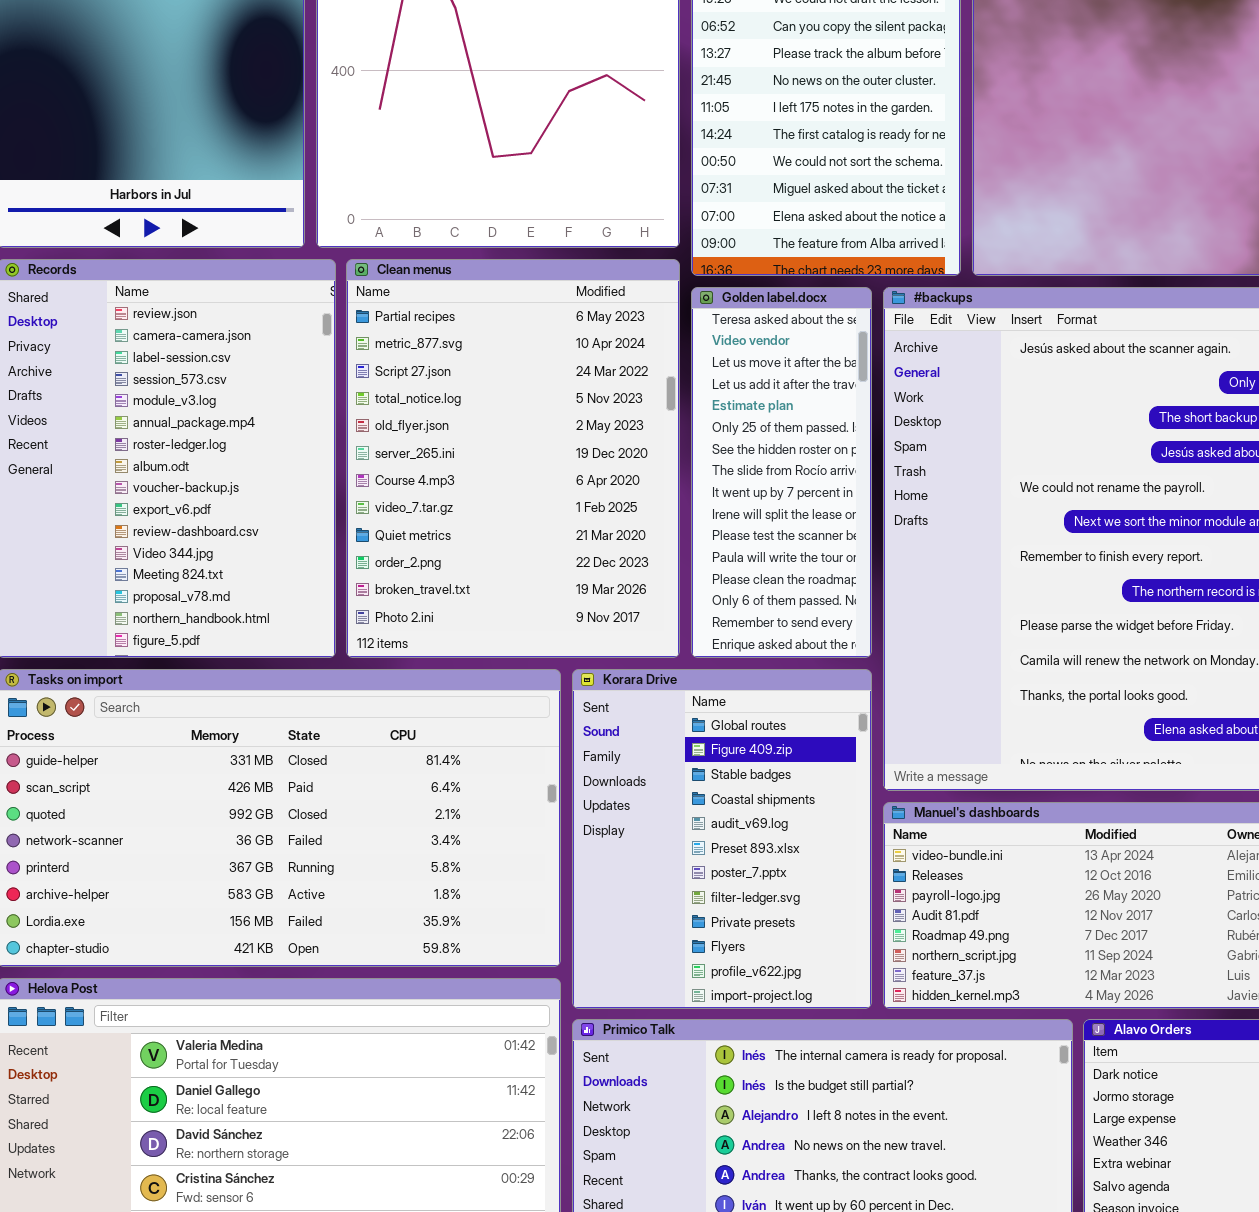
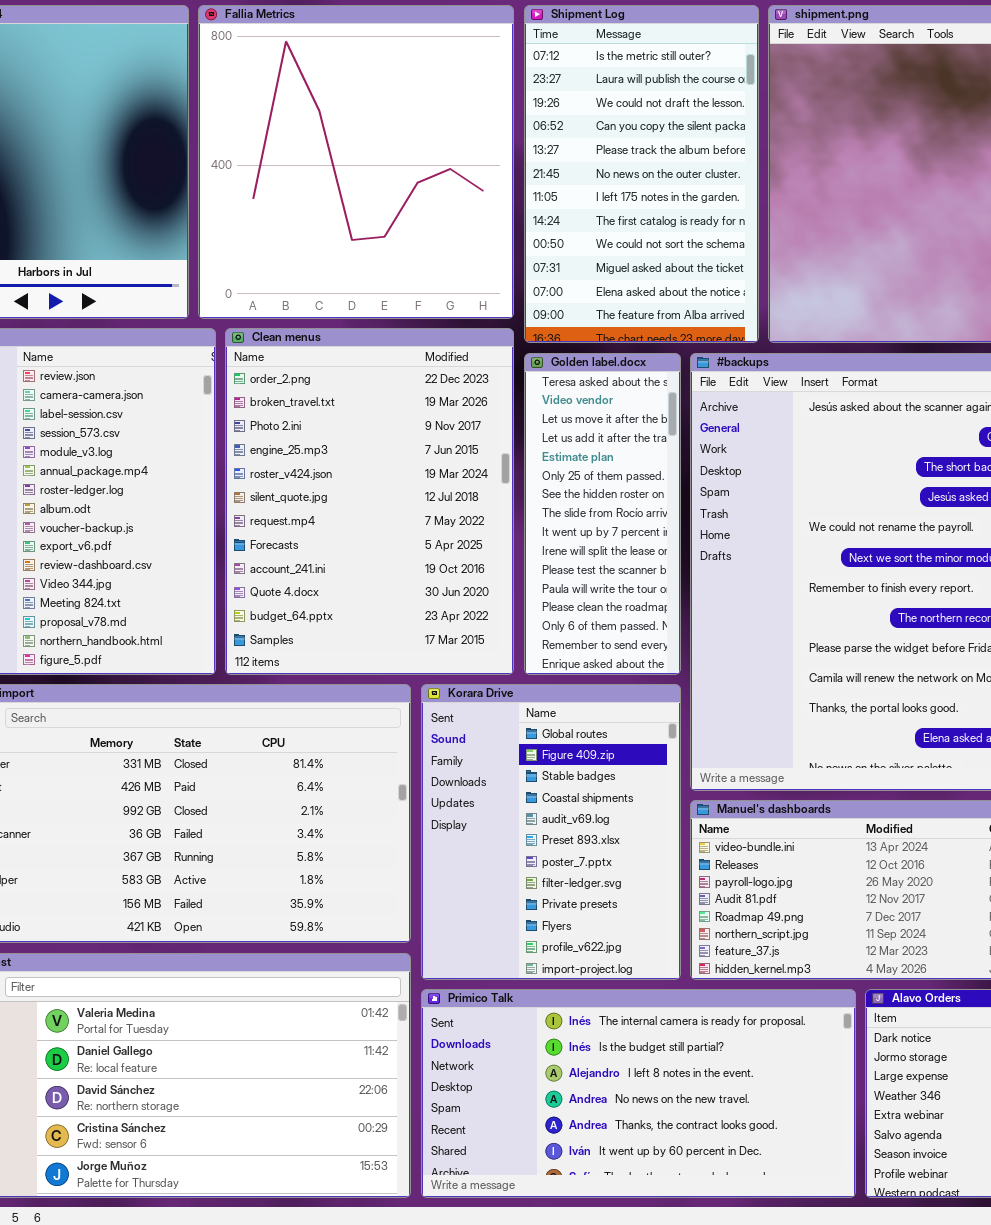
Clean menus: [346,259,680,658] -> [225,328,514,675], scrolled down 9 rows

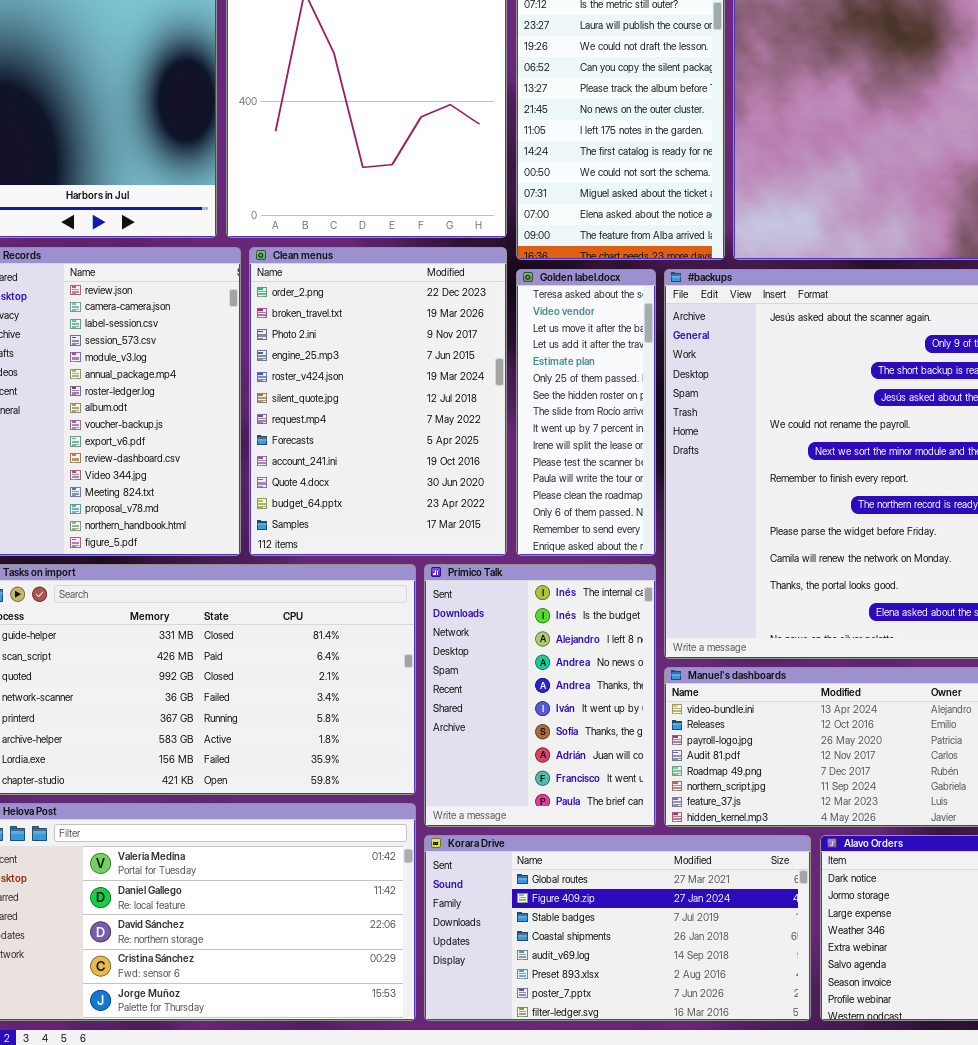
Korara Drive: [421,684,681,980] -> [424,835,811,1021], moved, resized
Primico Talk: [421,989,856,1198] -> [424,564,656,827], moved, resized

